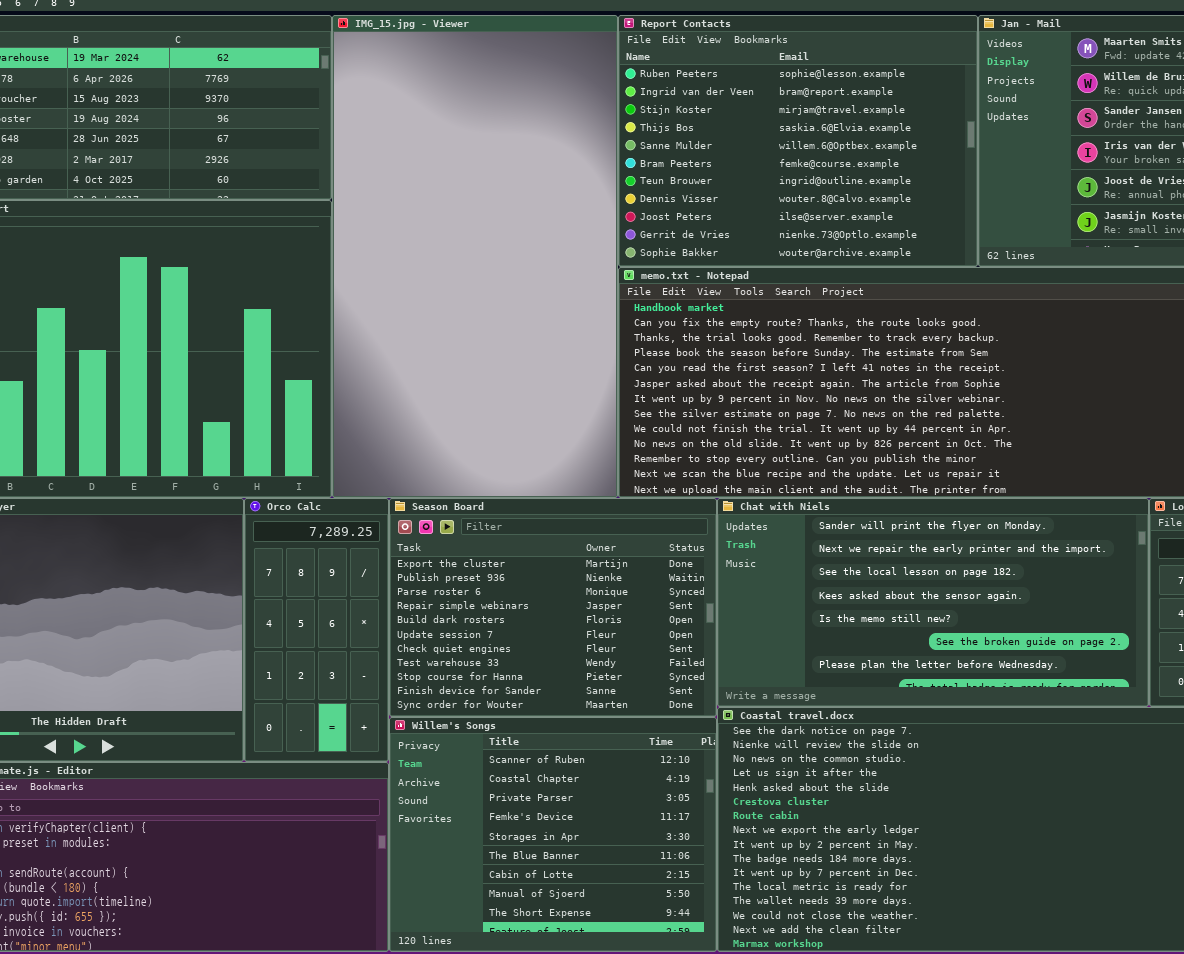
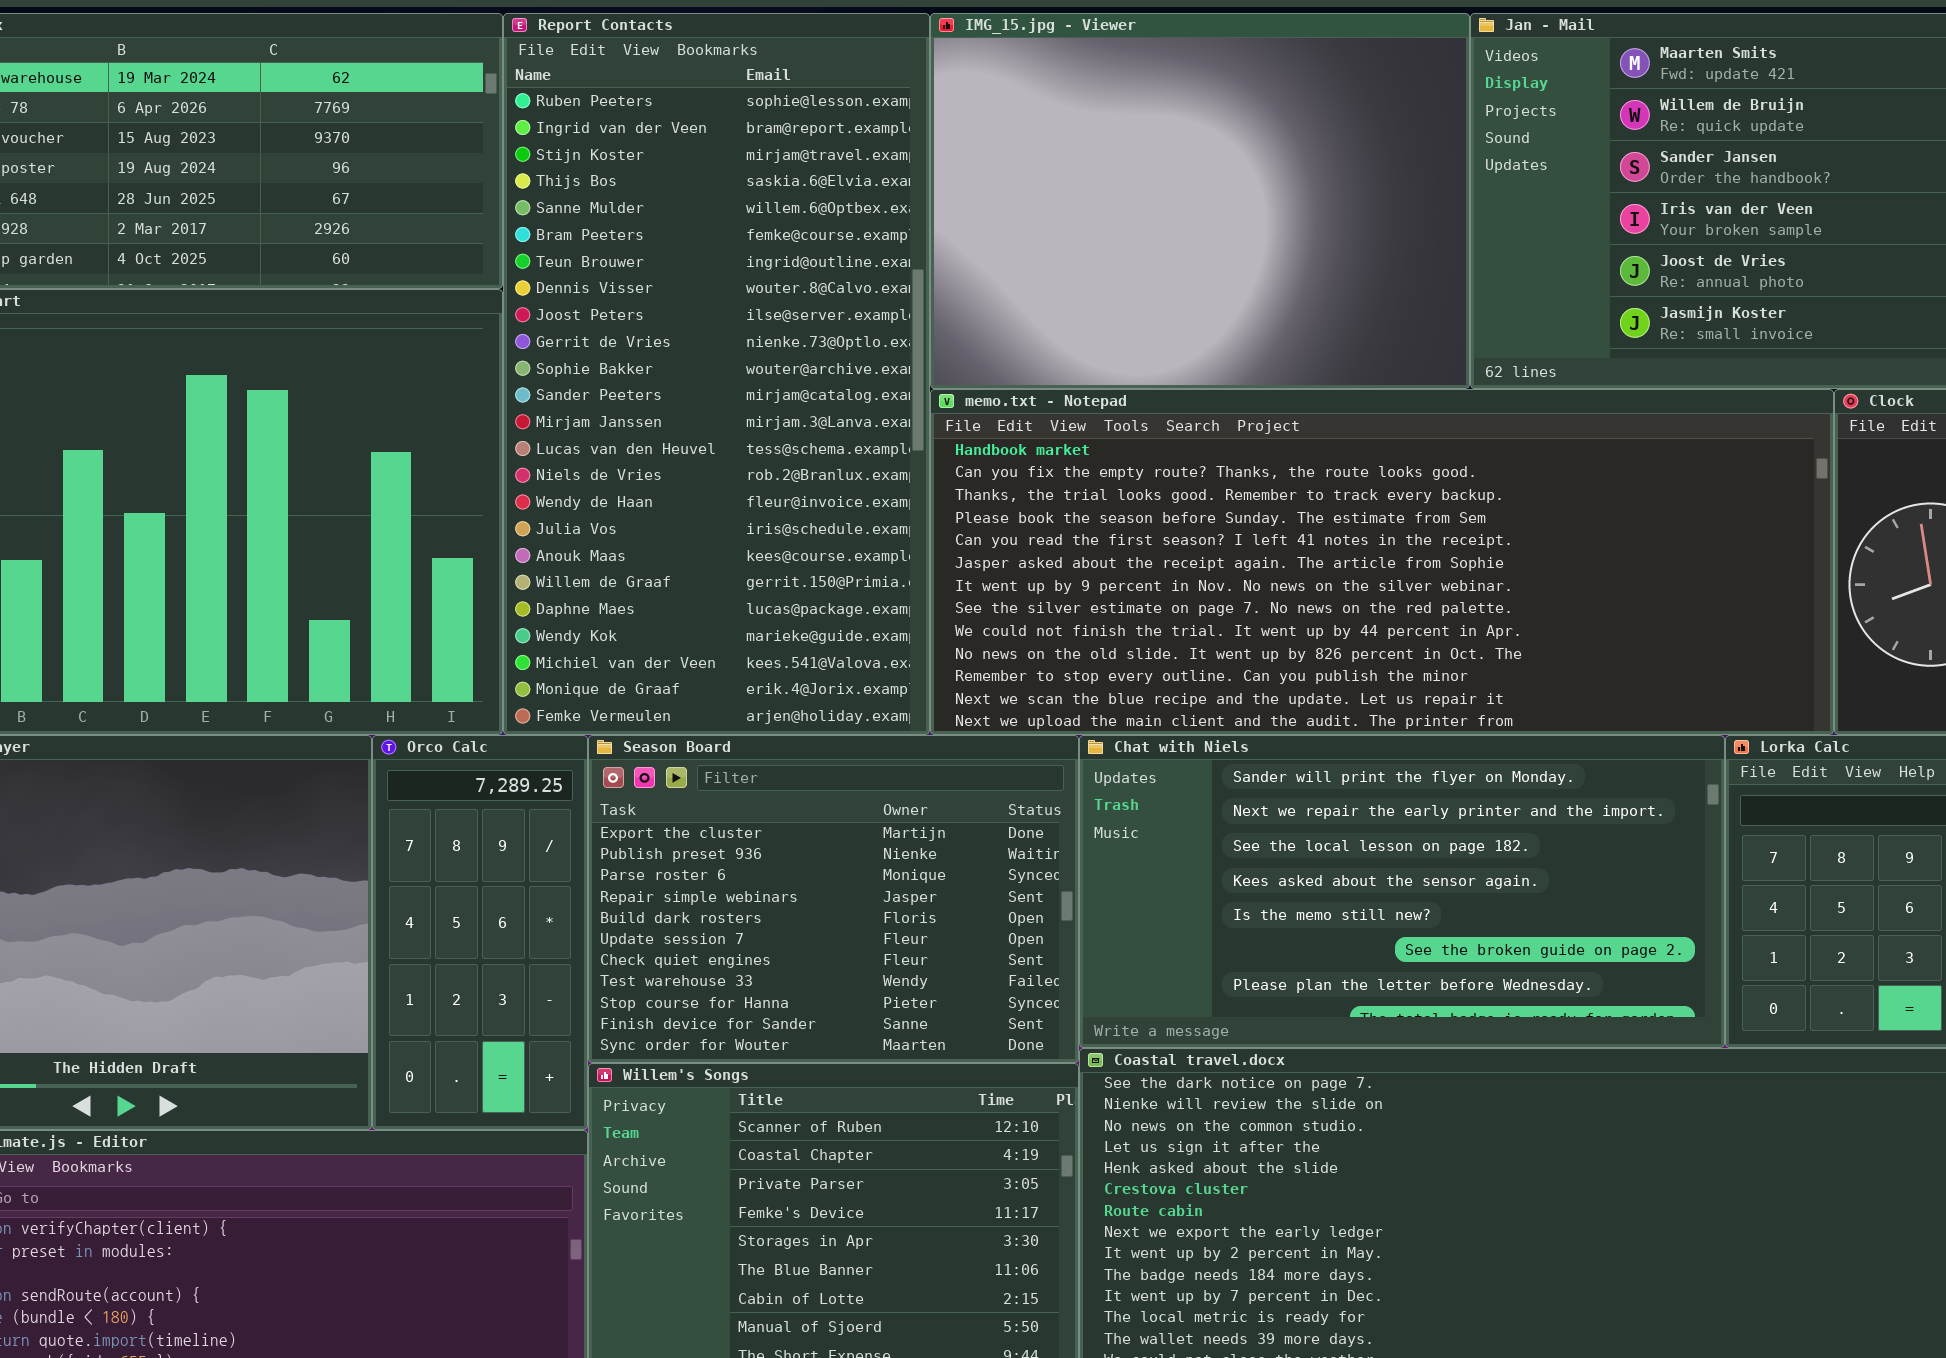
IMG_15.jpg - Viewer: [332,15,618,498] -> [930,13,1470,389], moved, resized
Report Contacts: [618,15,978,267] -> [503,13,930,735], moved, resized

